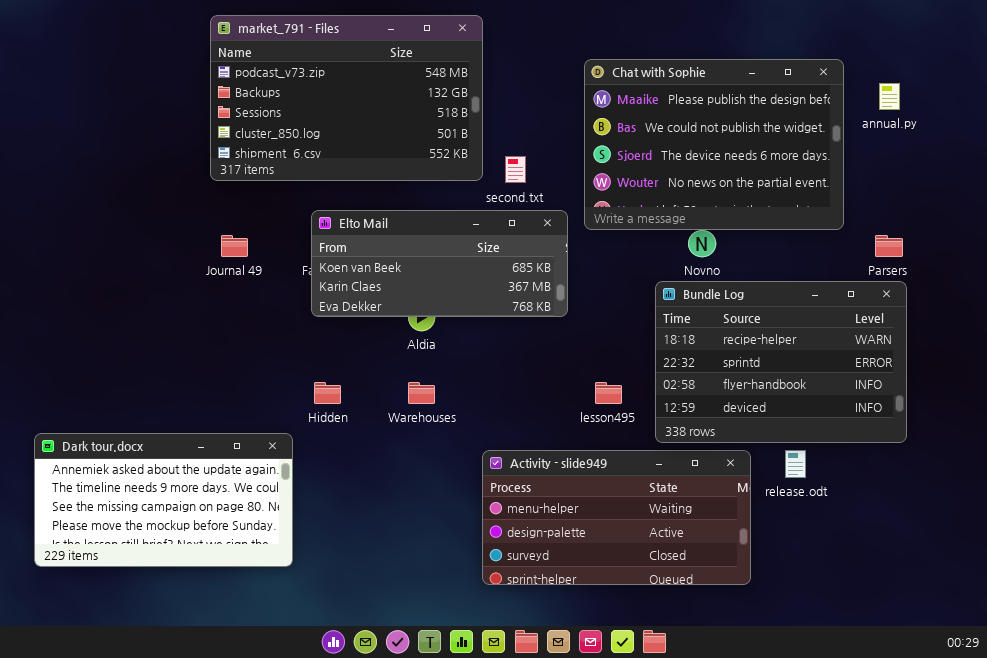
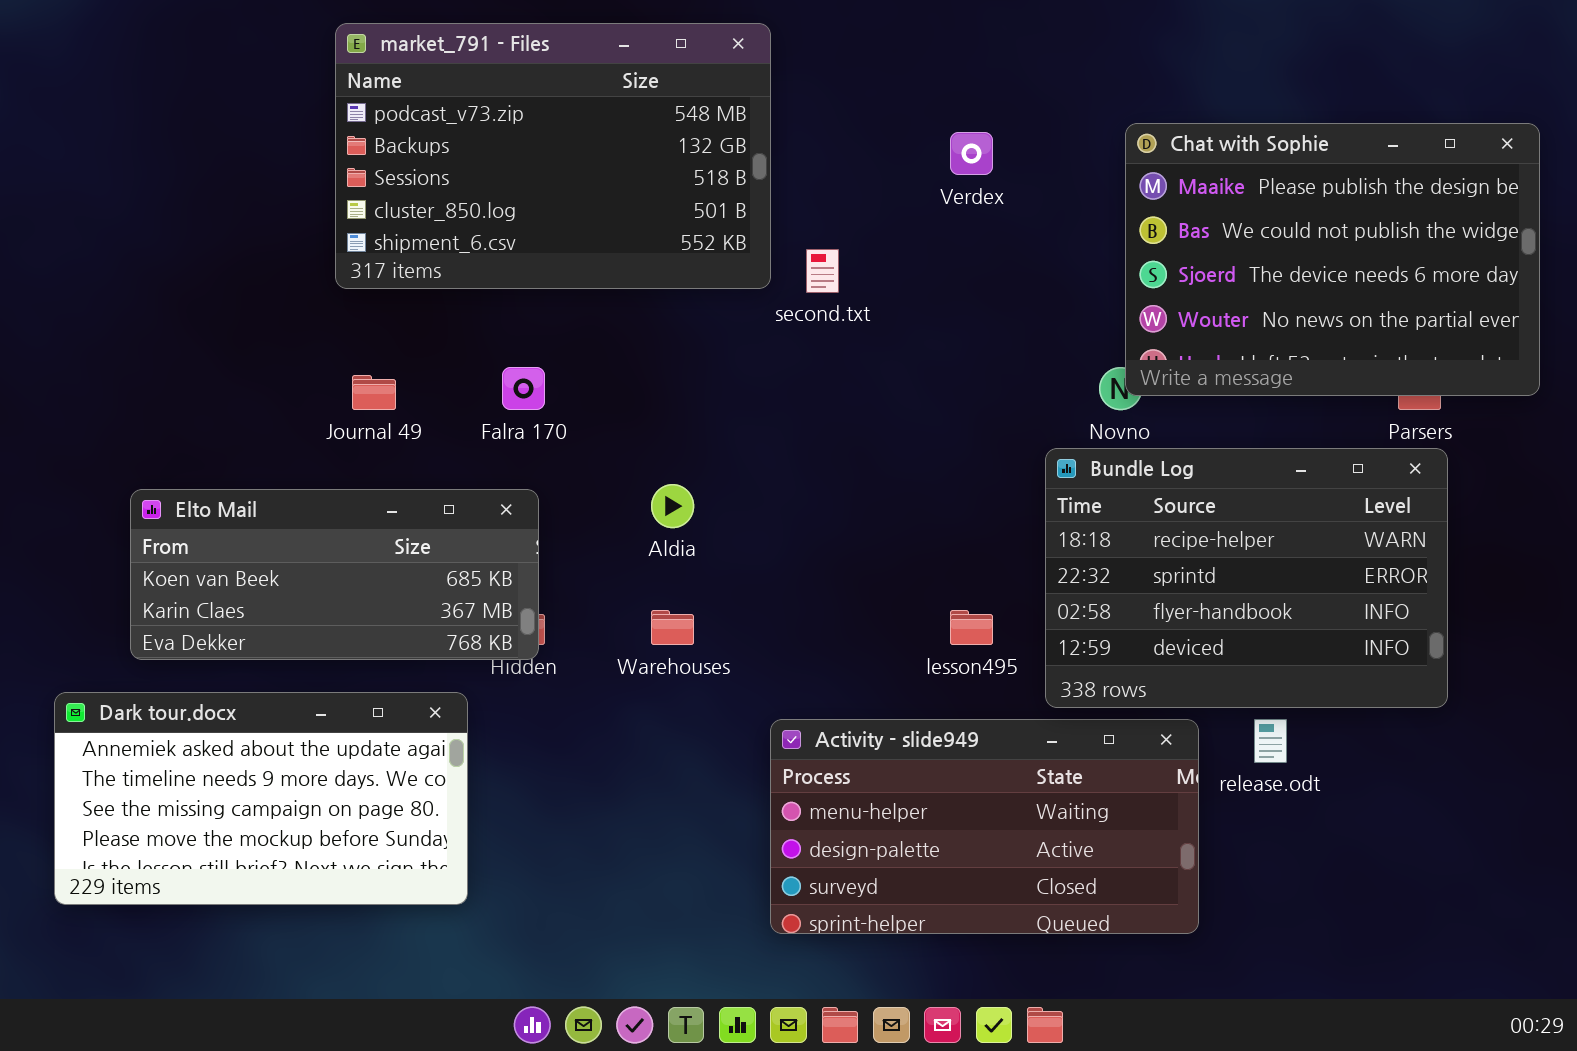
Chat with Sophie: [584,59,844,230] -> [1125,123,1540,396], moved
Elto Mail: [311,210,568,317] -> [130,489,539,660], moved

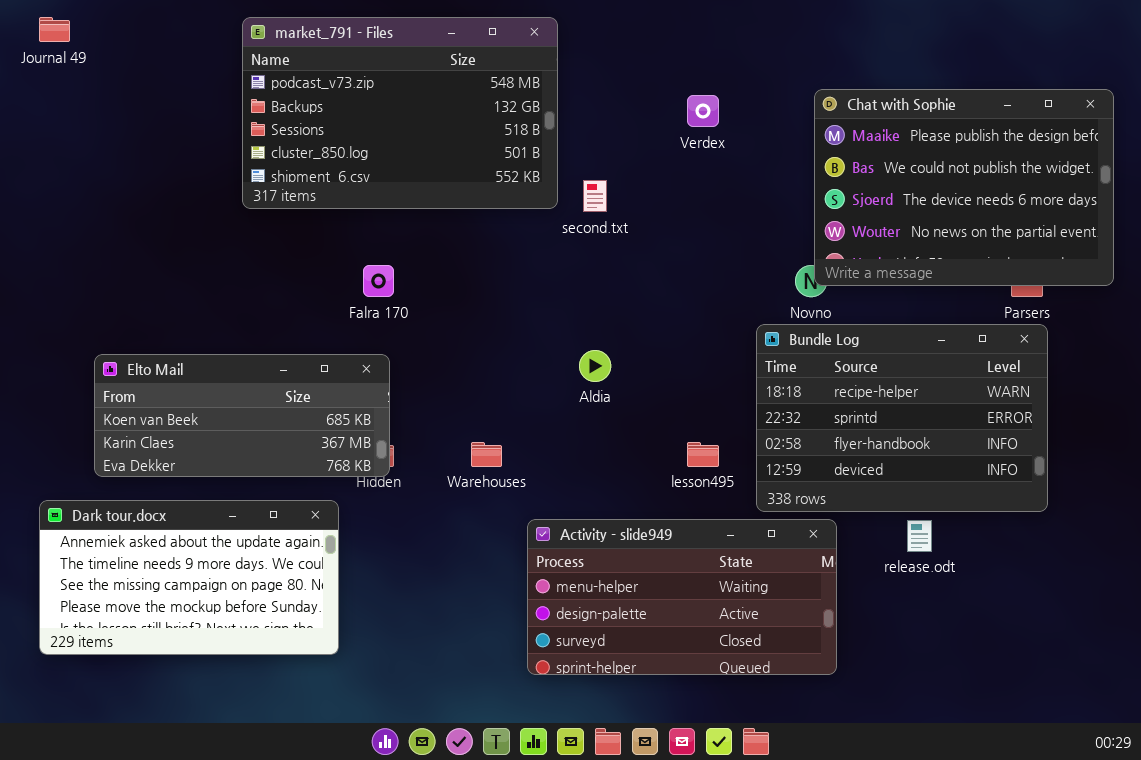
Journal 49: [352,375,396,410] -> [39,17,70,42], moved
Aldia: [651,484,694,528] -> [579,350,611,382], moved
Activity - slide949: [770,719,1199,934] -> [527,519,837,675], moved

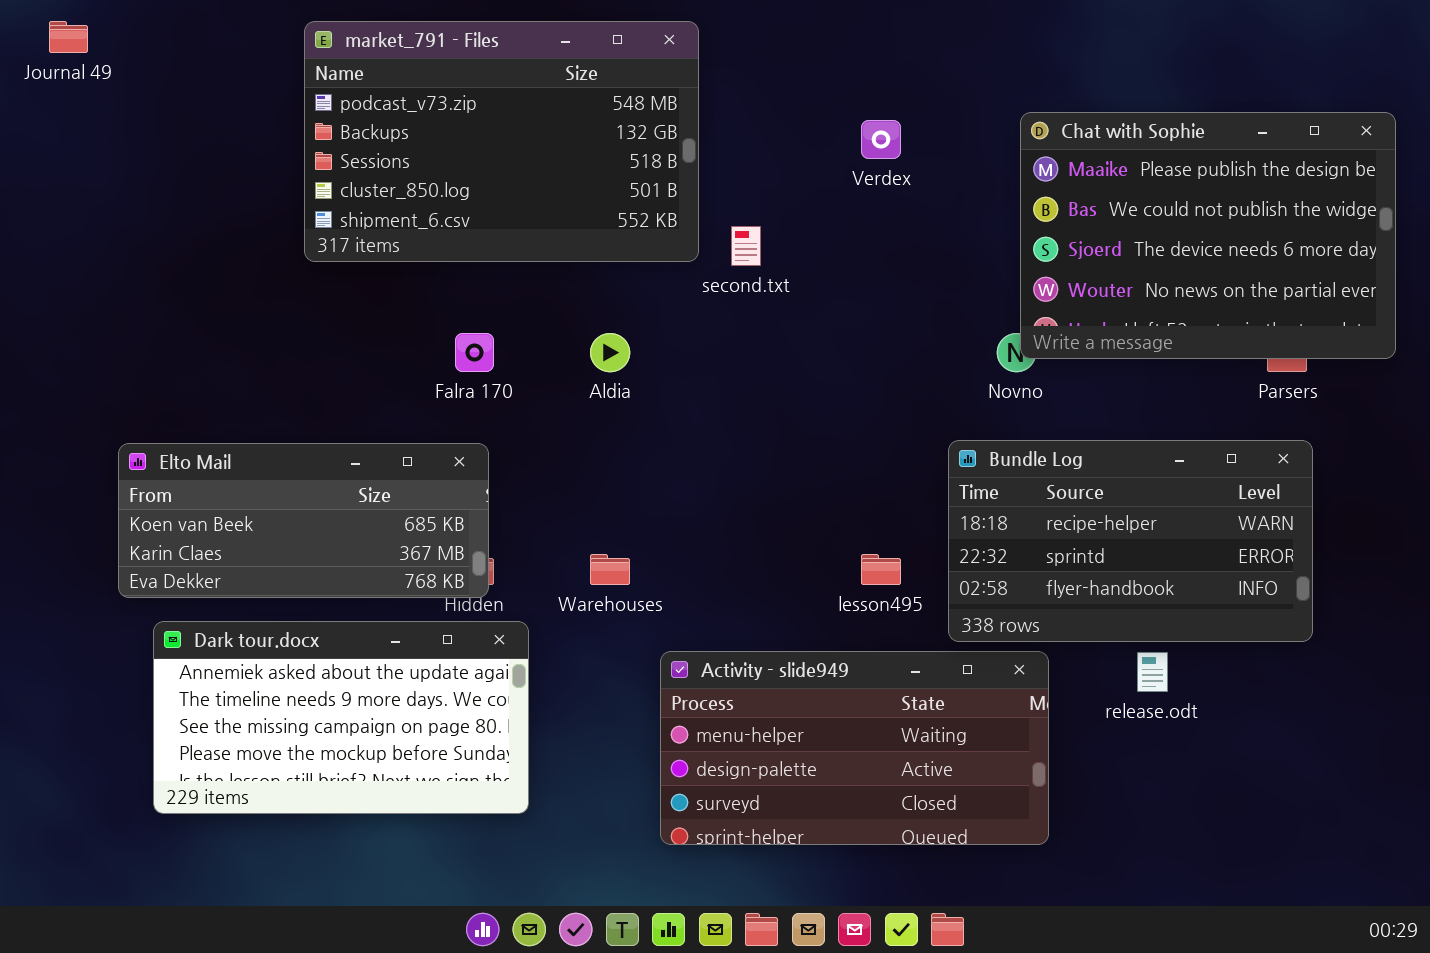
Bundle Log: [756,324,1048,512] -> [948,440,1313,642], resized
Aldia: [579,350,611,382] -> [590,333,630,372], moved
Dark tour.docx: [39,500,339,655] -> [153,621,529,814], moved

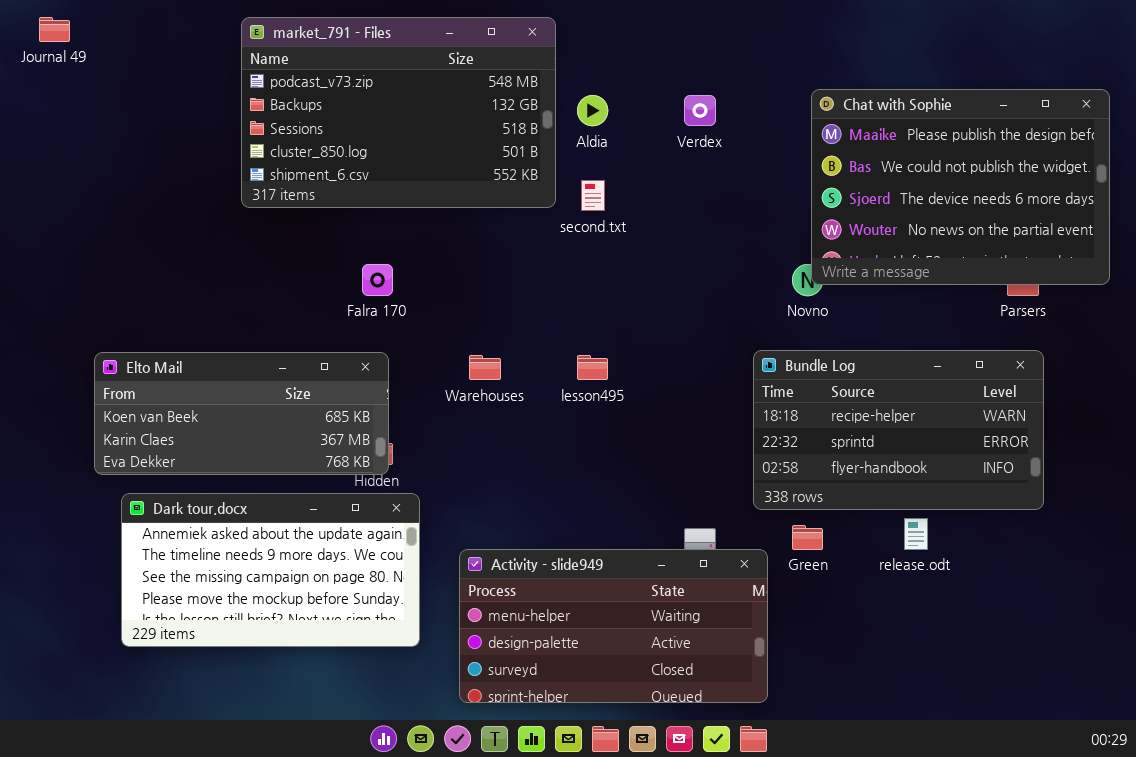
Aldia: [590,333,630,372] -> [577,95,608,126], moved
Warehouses: [590,554,630,585] -> [469,355,501,380], moved
lesson495: [861,554,901,585] -> [577,355,608,380], moved
Activity - slide949: [660,651,1049,845] -> [459,549,768,703], moved

